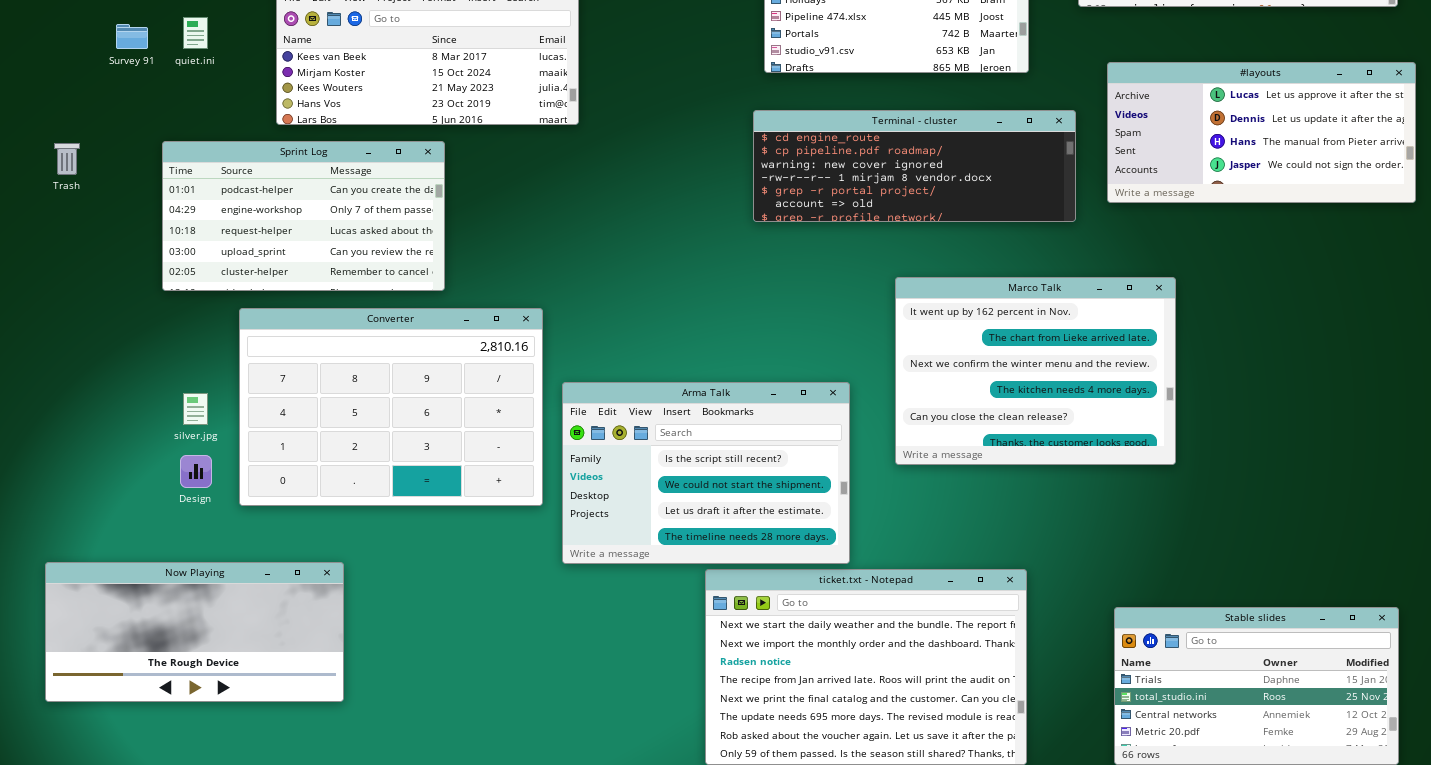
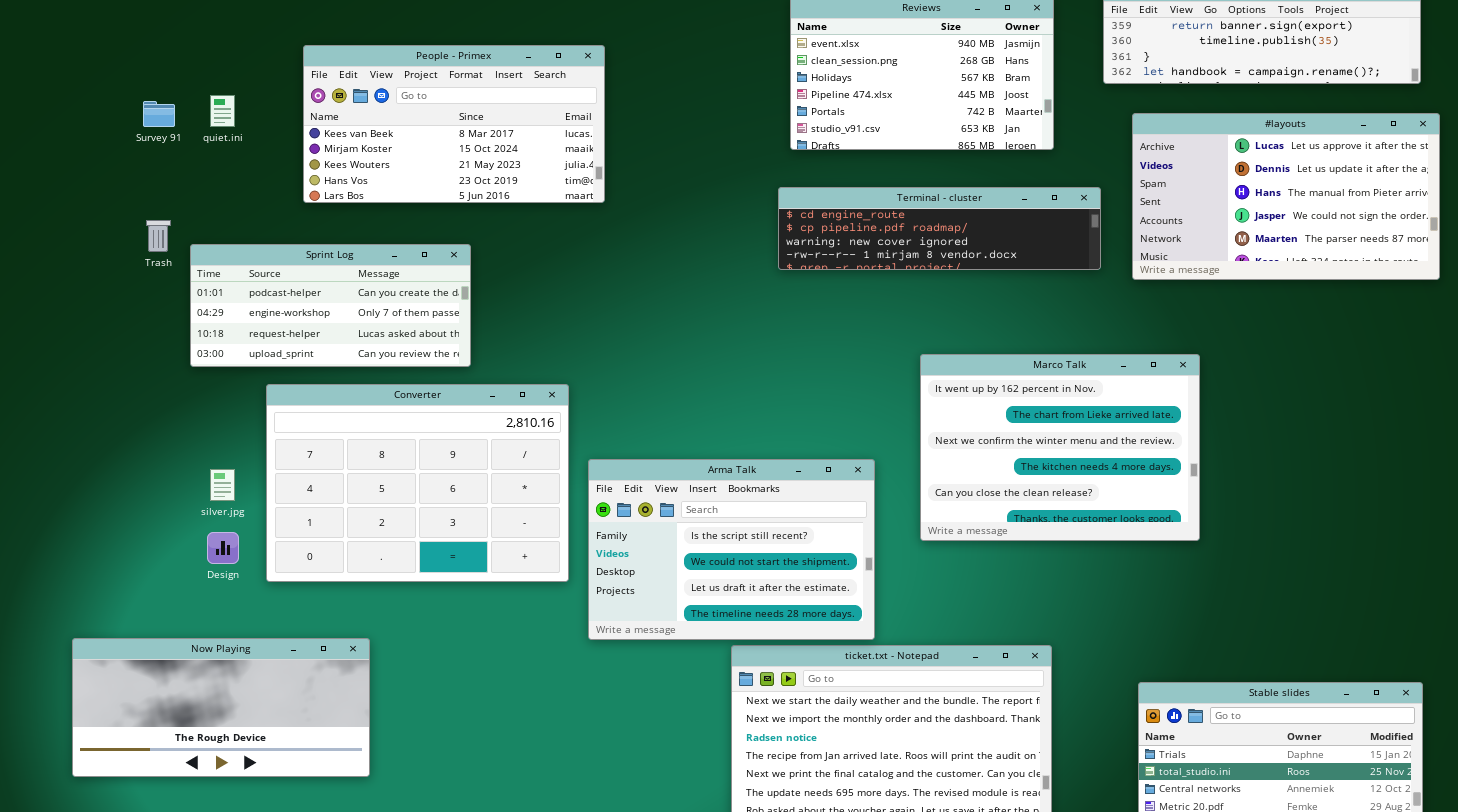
#layouts: [1107,62,1416,203] -> [1132,113,1440,280], resized
Terminal - cluster: [753,110,1076,222] -> [778,187,1101,270], resized
Sprint Log: [162,141,445,291] -> [190,244,471,367], resized
Trash: [54,143,80,175] -> [146,220,171,252], moved

